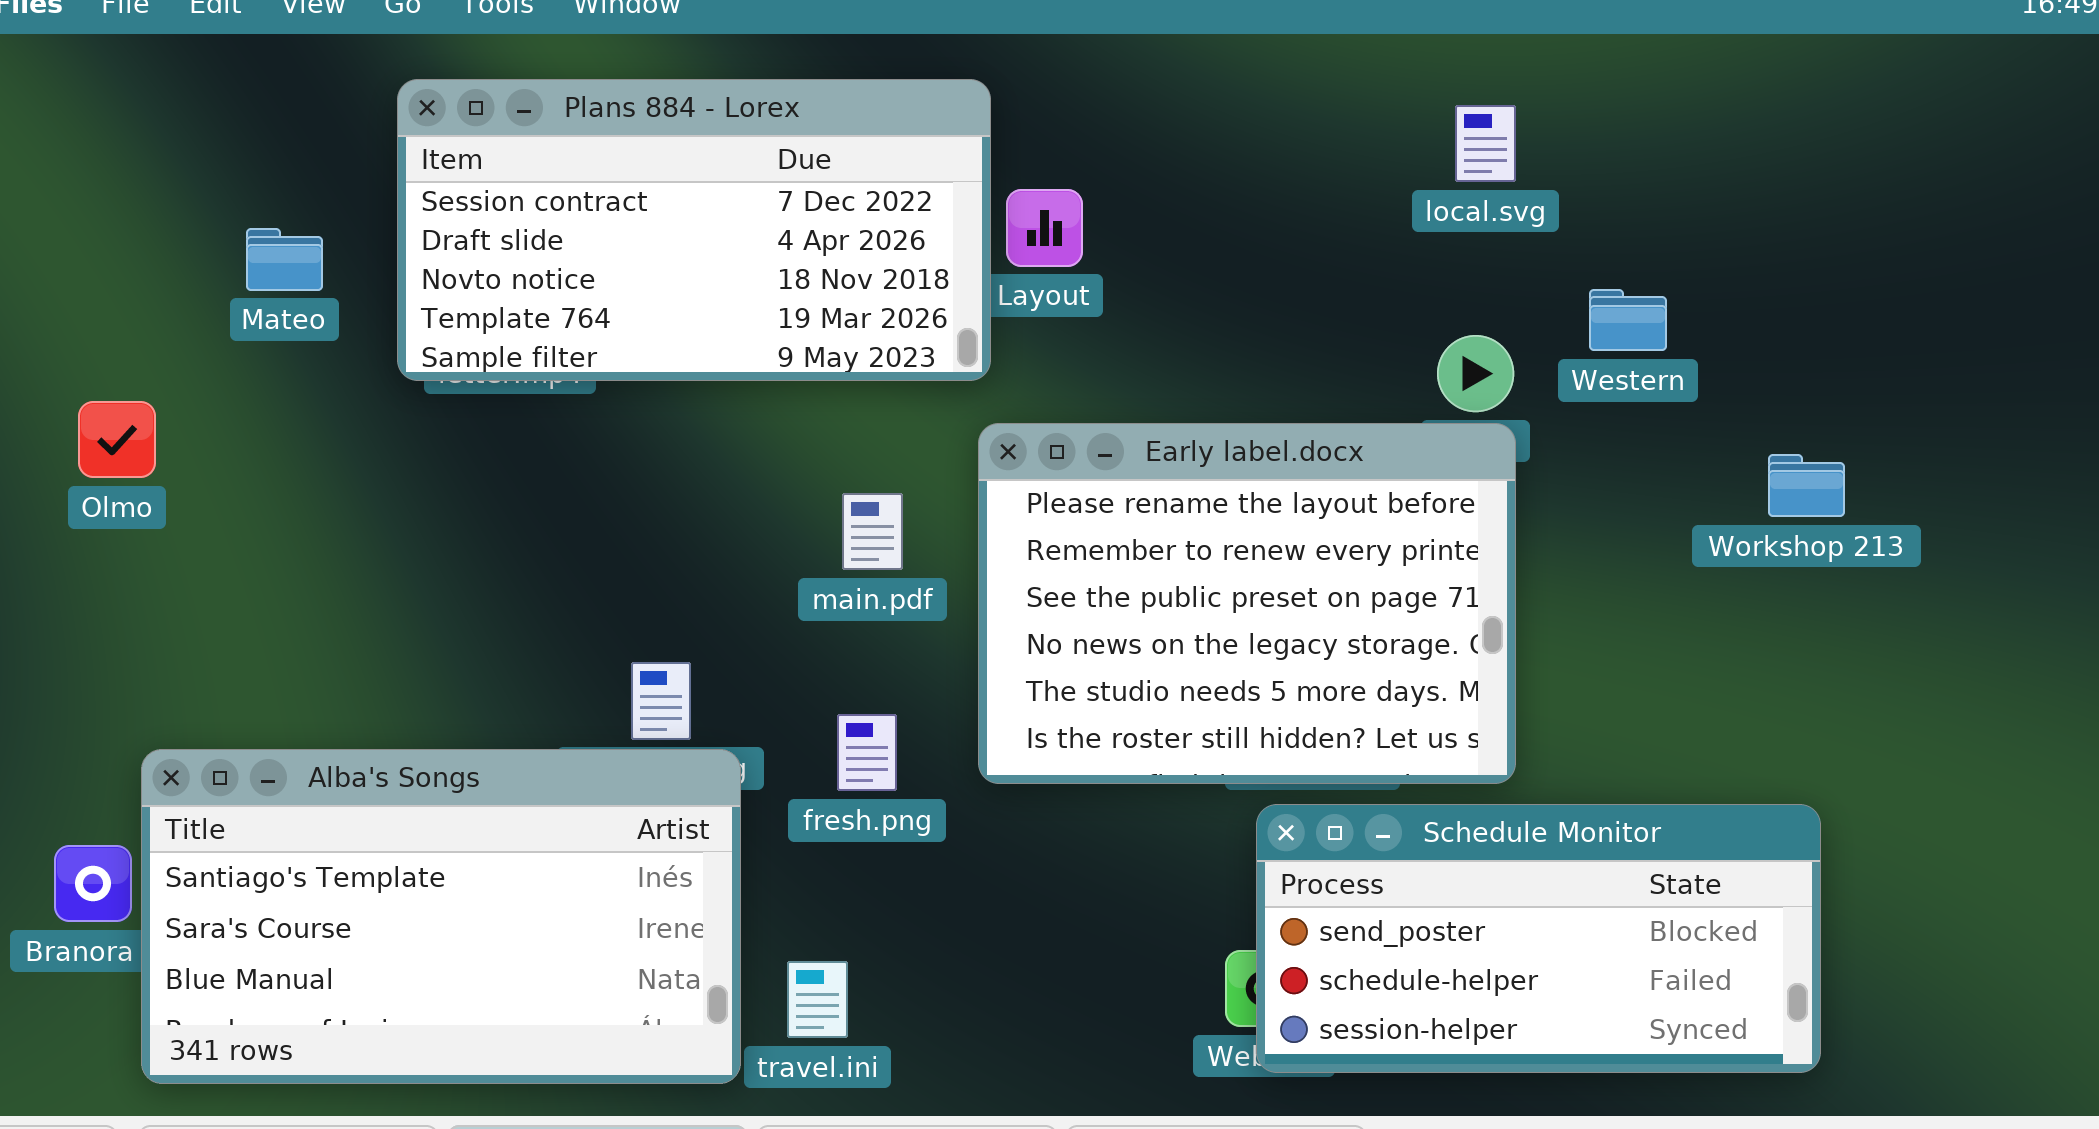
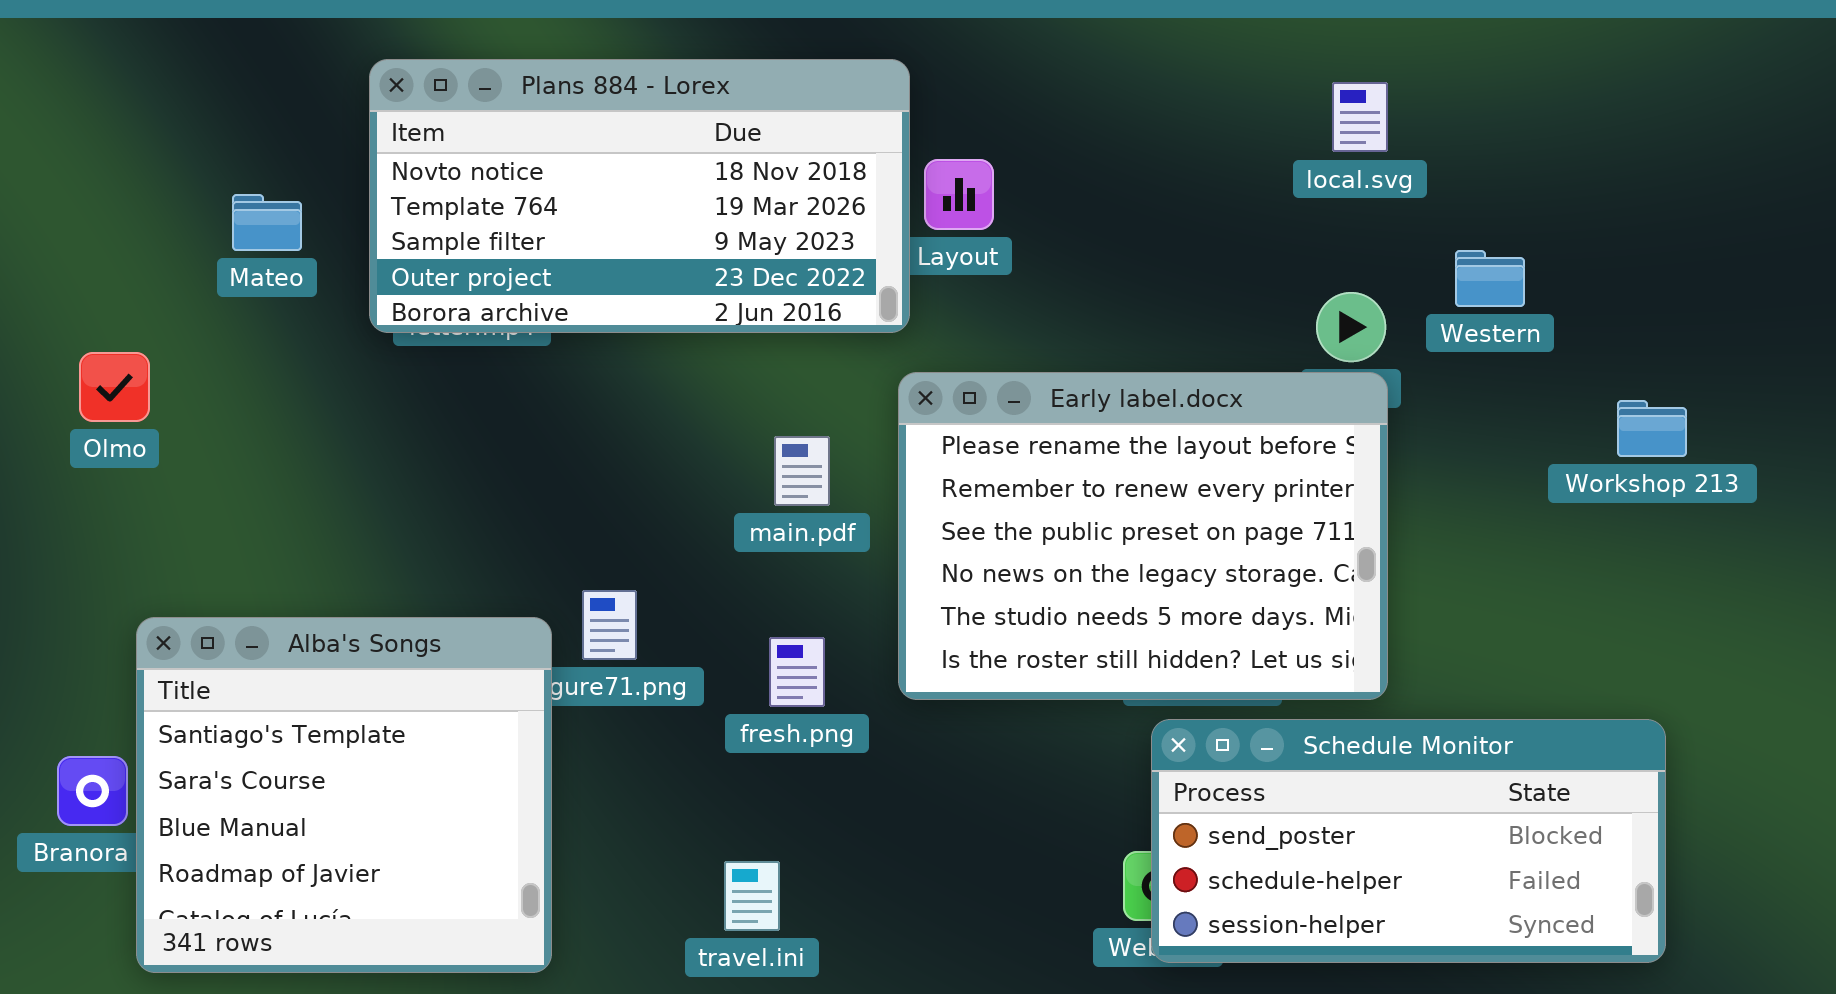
Plans 884 - Lorex: [397,79,991,381] -> [369,59,910,333], scrolled down 2 rows
Alba's Songs: [141,749,741,1084] -> [136,617,552,973], resized

